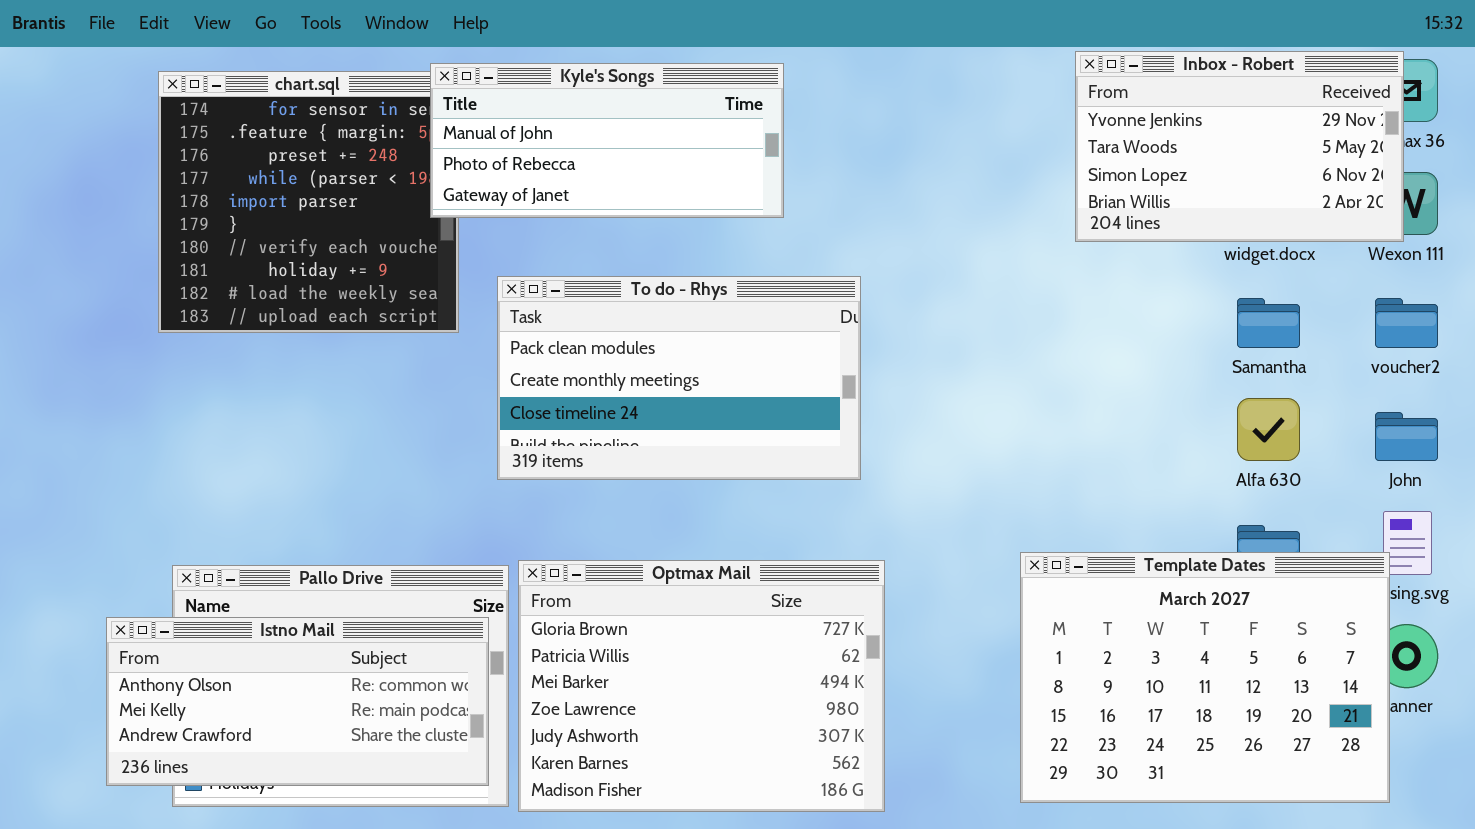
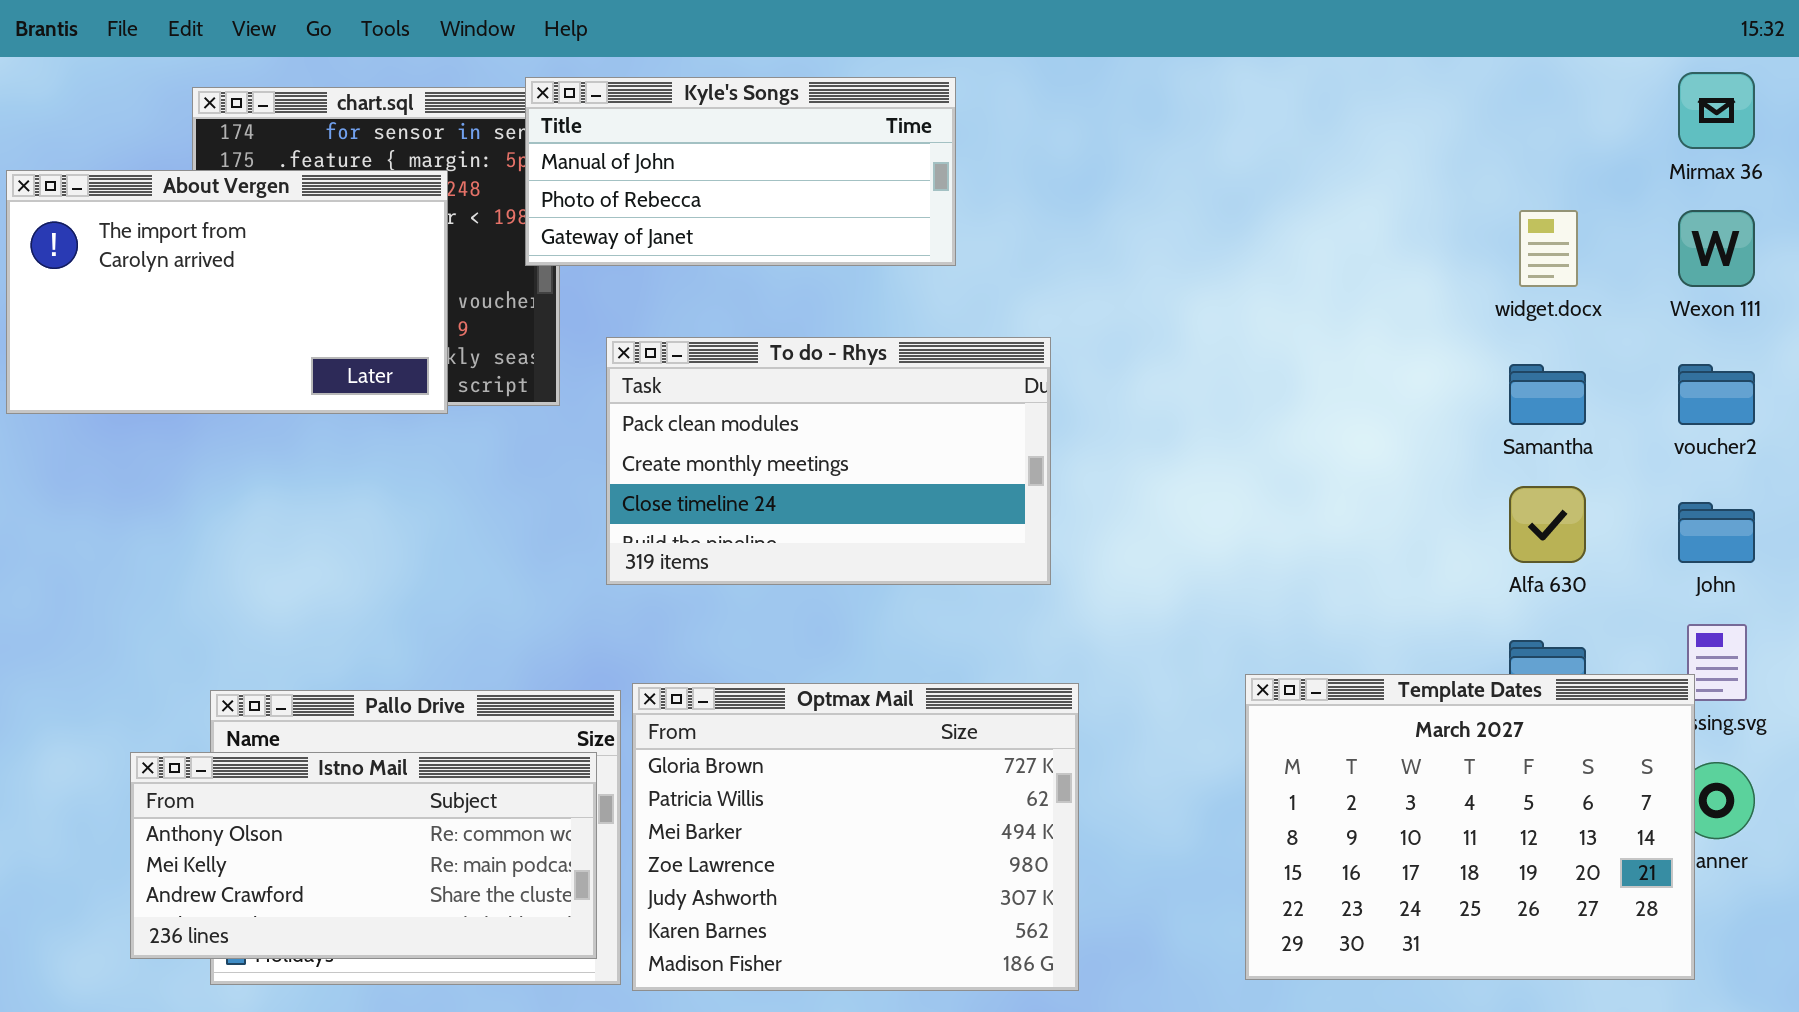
Inbox - Robert: [1075,51,1404,242] -> none, closed
About Vergen: none -> [6,170,448,414], opened

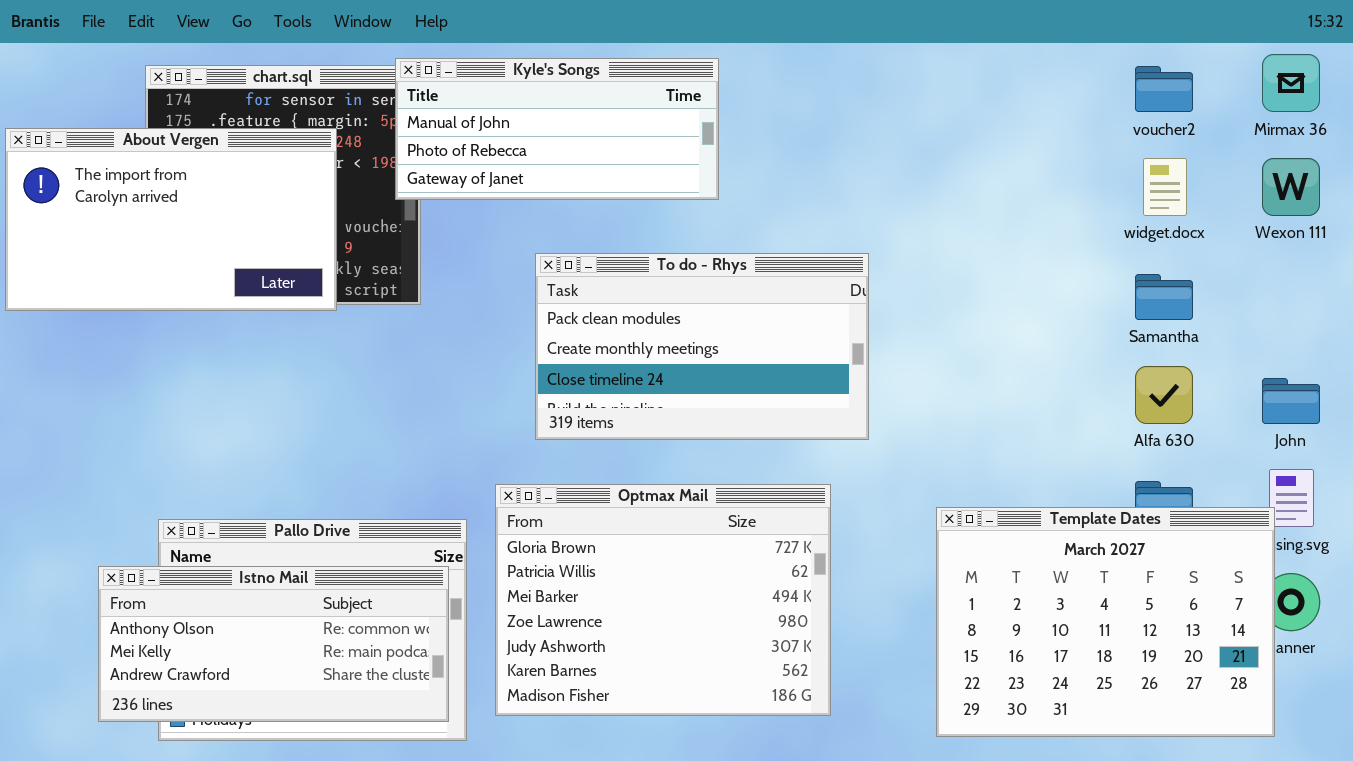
To do - Rhys: [606,337,1051,585] -> [535,253,869,440], moved
voucher2: [1678,364,1755,425] -> [1135,66,1193,112], moved
Optmax Mail: [632,683,1079,991] -> [495,484,831,716], moved

